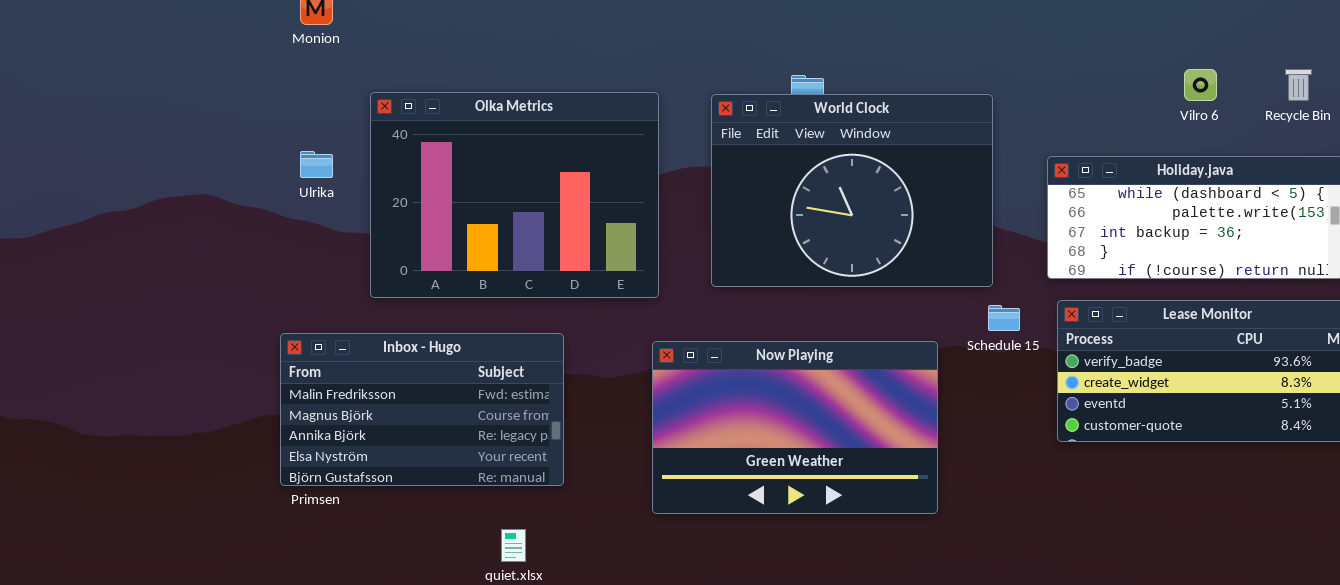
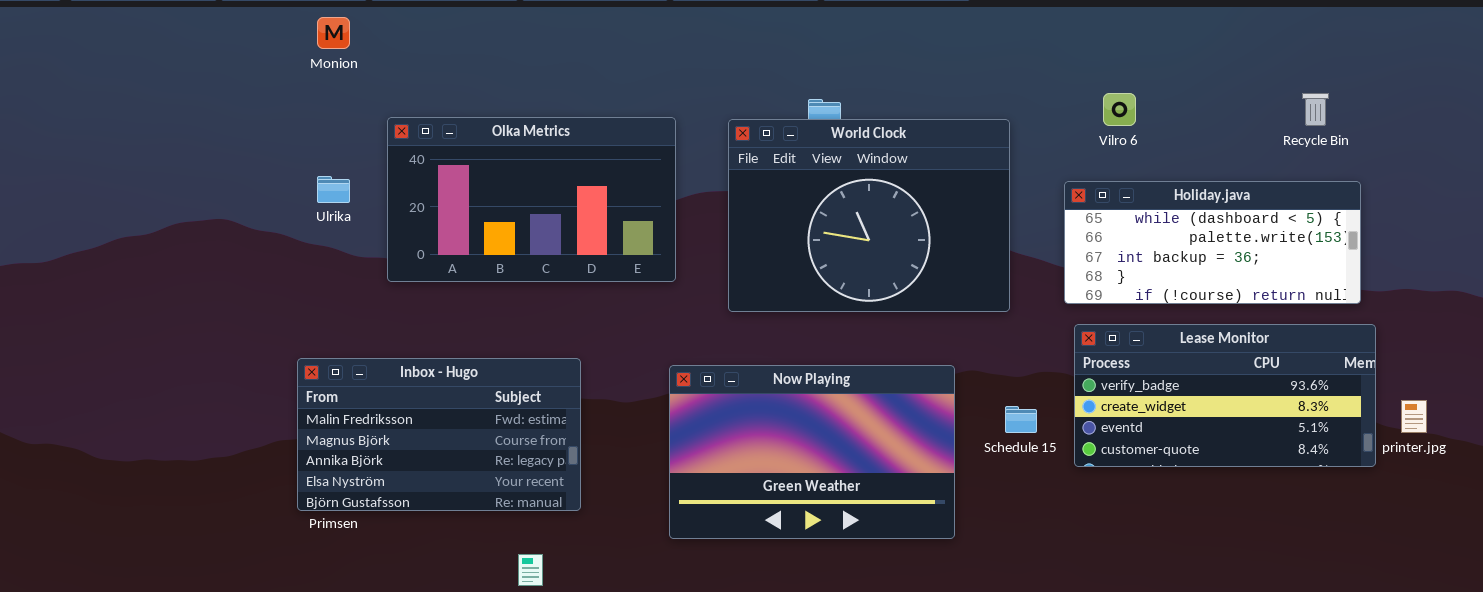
Vilro 6: [1184,69,1217,101] -> [1103,93,1136,126], moved
Olka Metrics: [370,92,659,298] -> [387,117,676,282], resized
Schedule 15: [988,305,1020,331] -> [1005,406,1037,433], moved

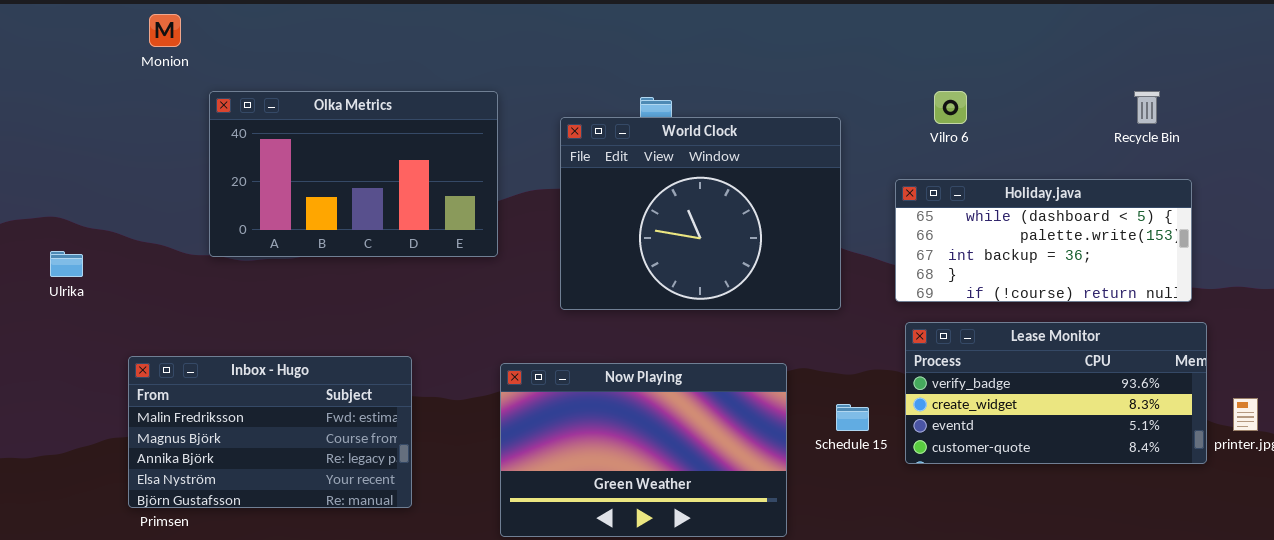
Olka Metrics: [387,117,676,282] -> [209,91,498,257], moved
Ulrika: [317,176,350,203] -> [50,251,83,277], moved

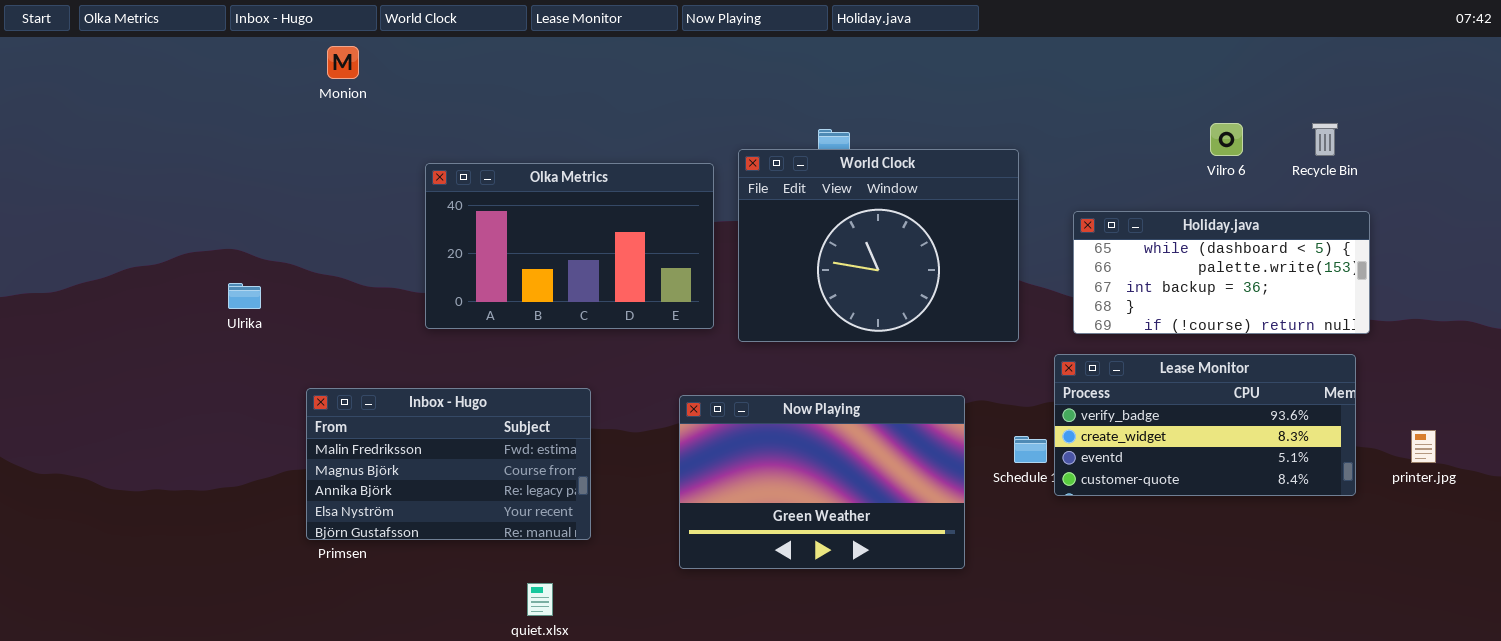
Olka Metrics: [209,91,498,257] -> [425,163,714,329], moved
Vilro 6: [934,91,967,124] -> [1210,123,1243,156], moved
Lease Monitor: [905,322,1207,464] -> [1054,354,1356,496], moved

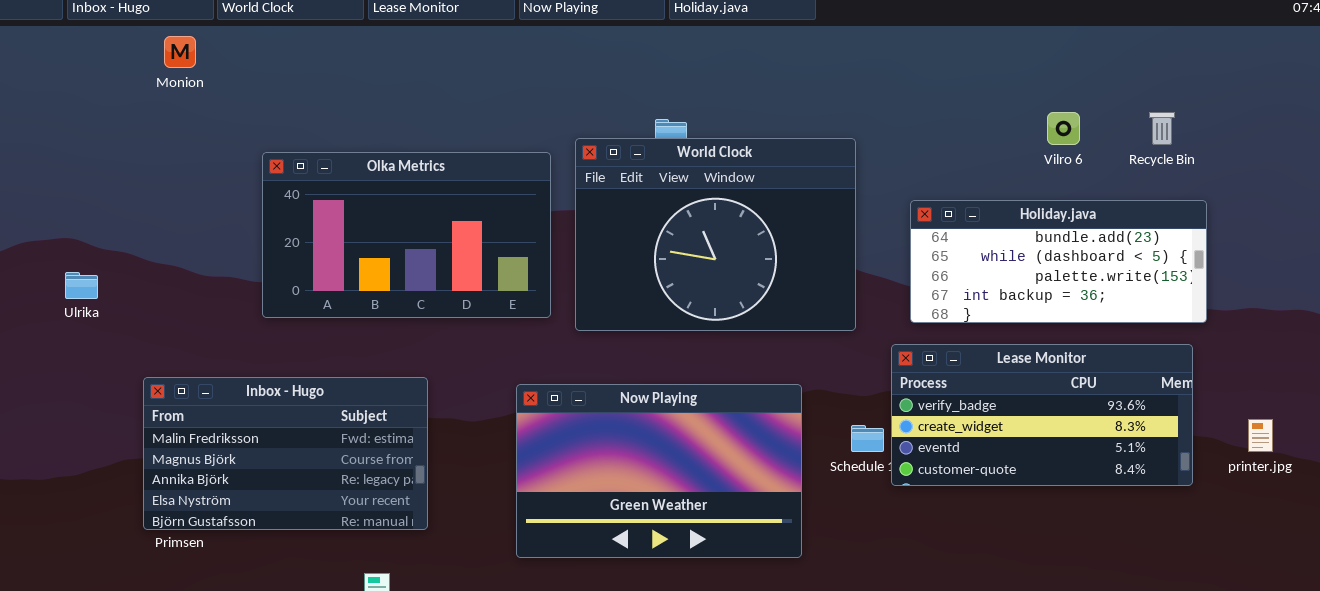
Holiday.java: [1073,211,1370,334] -> [910,200,1207,323], scrolled up 1 row

